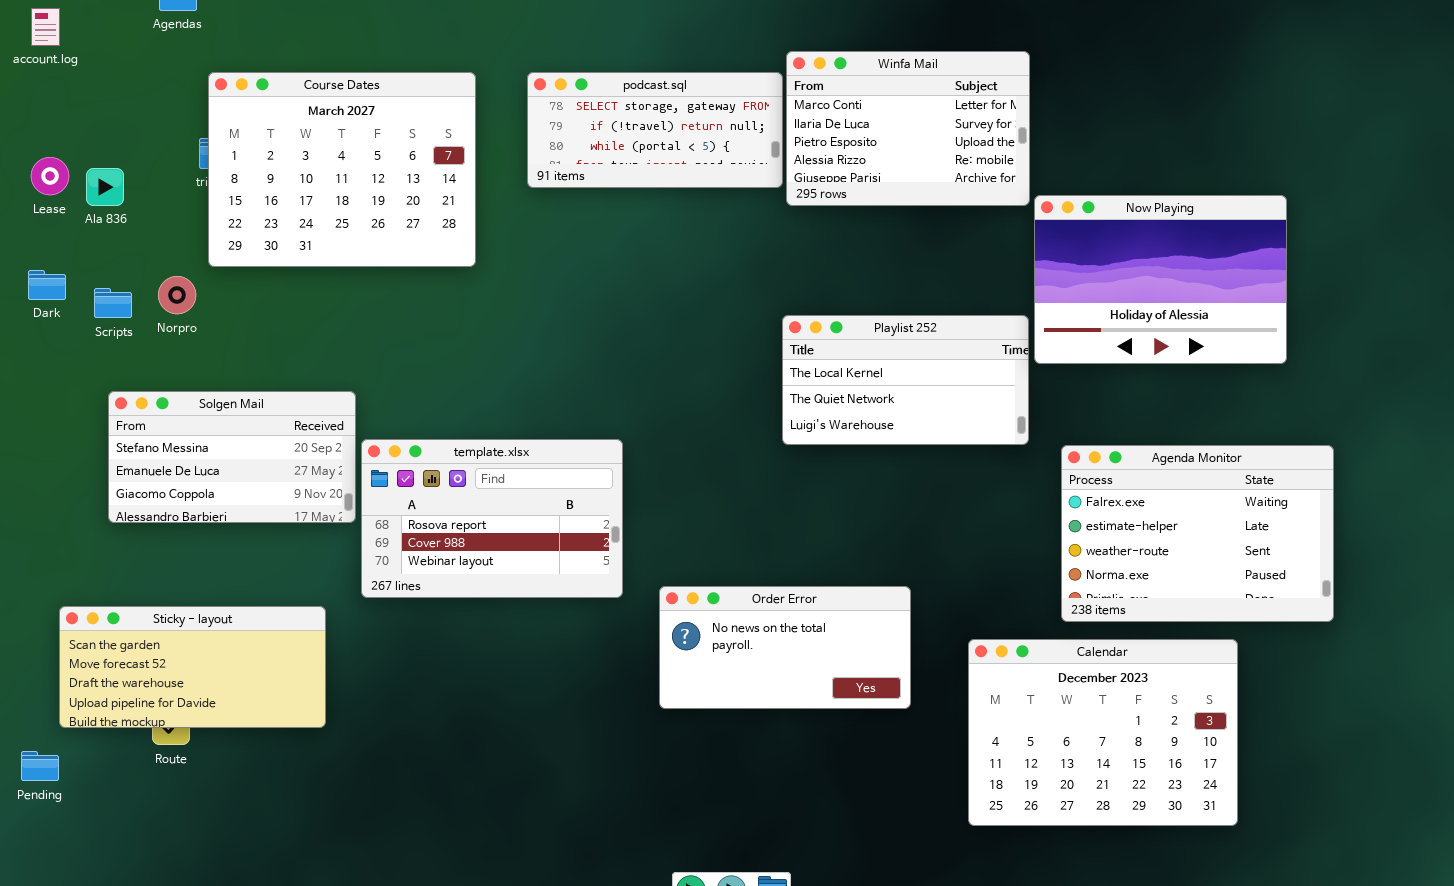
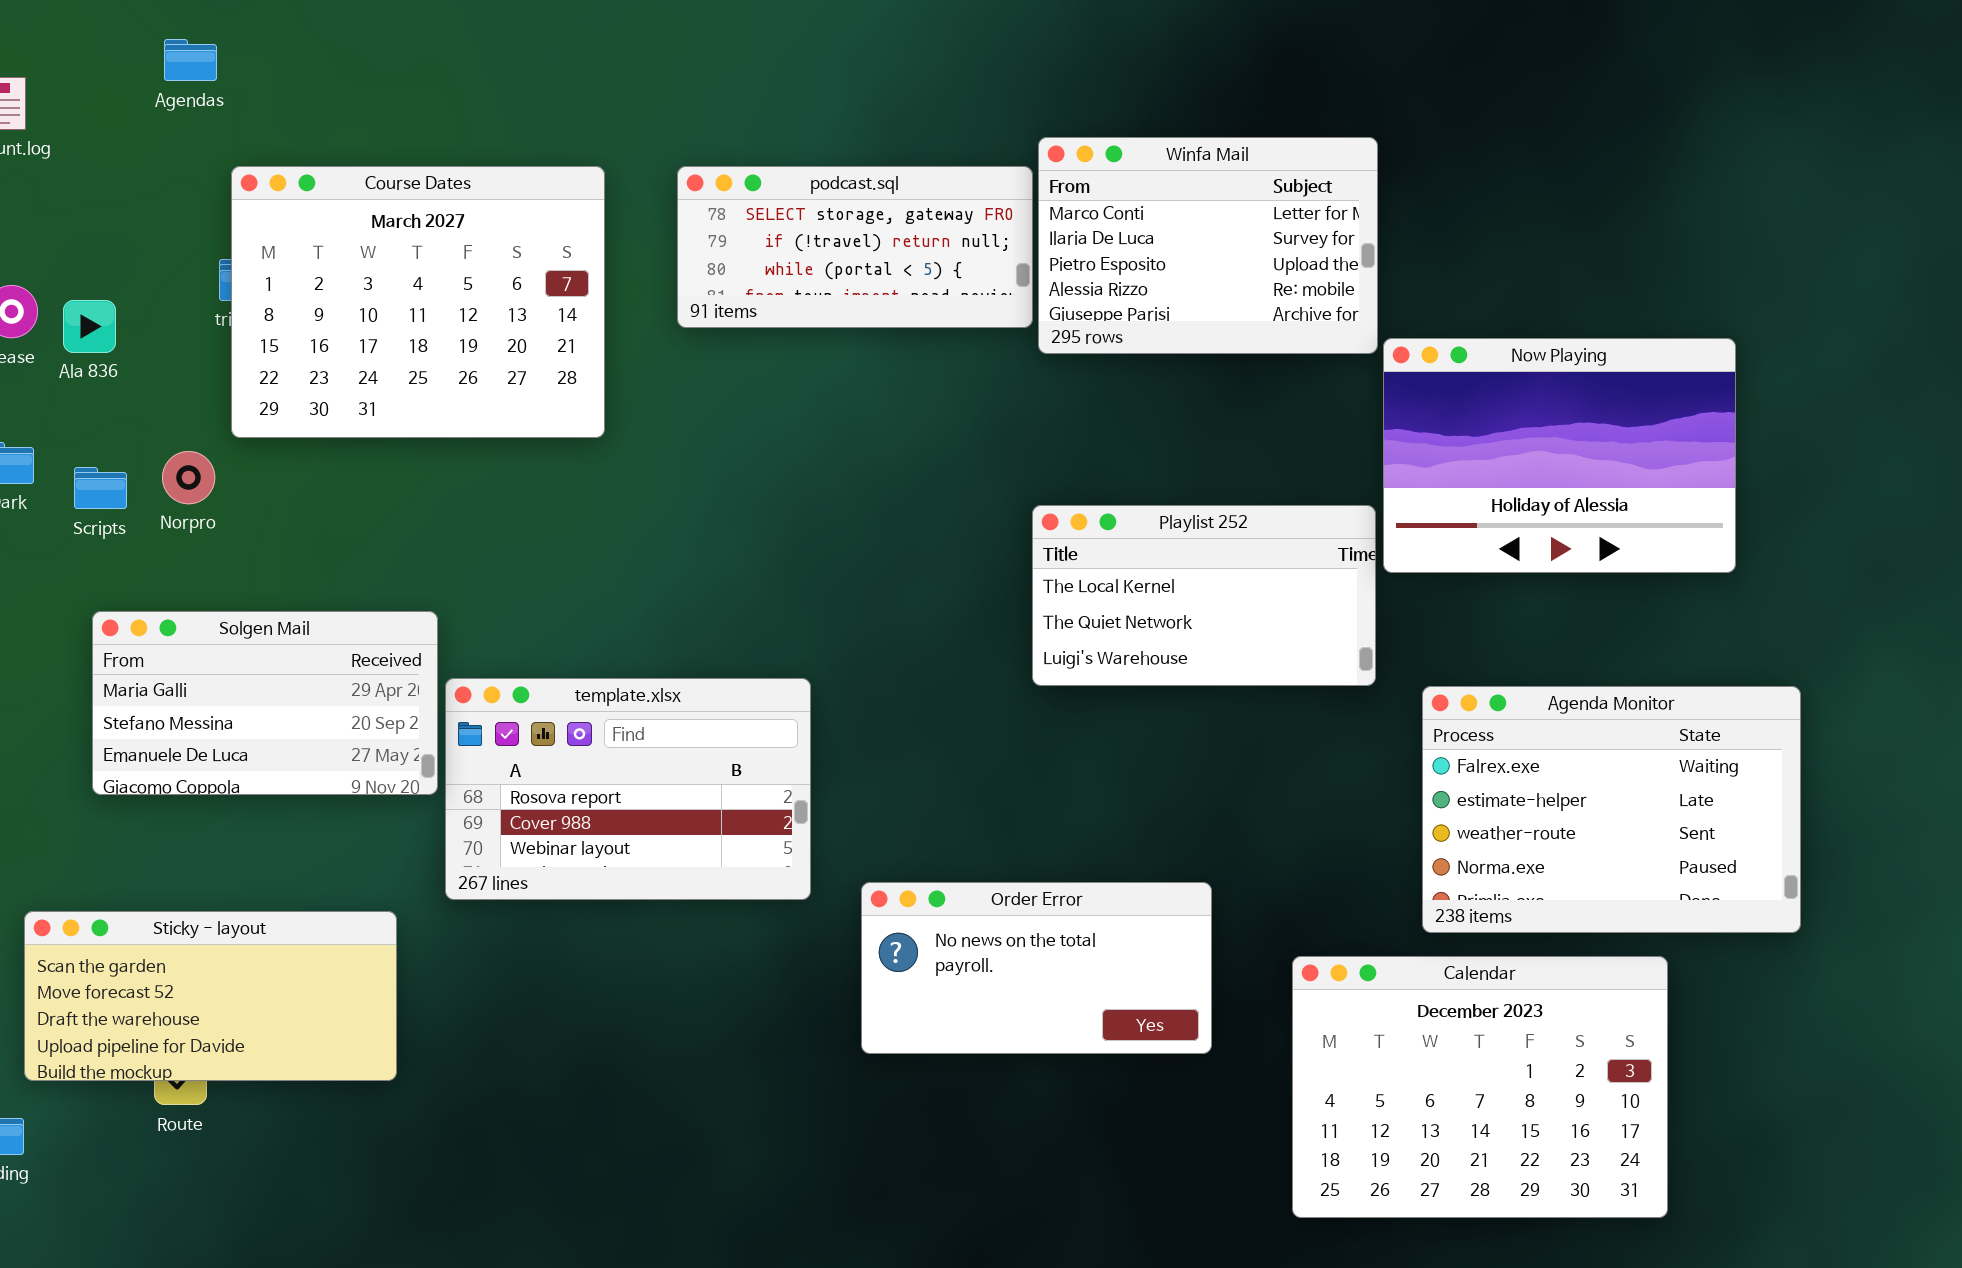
Solgen Mail: [108,391,356,523] -> [92,611,438,795], scrolled up 1 row

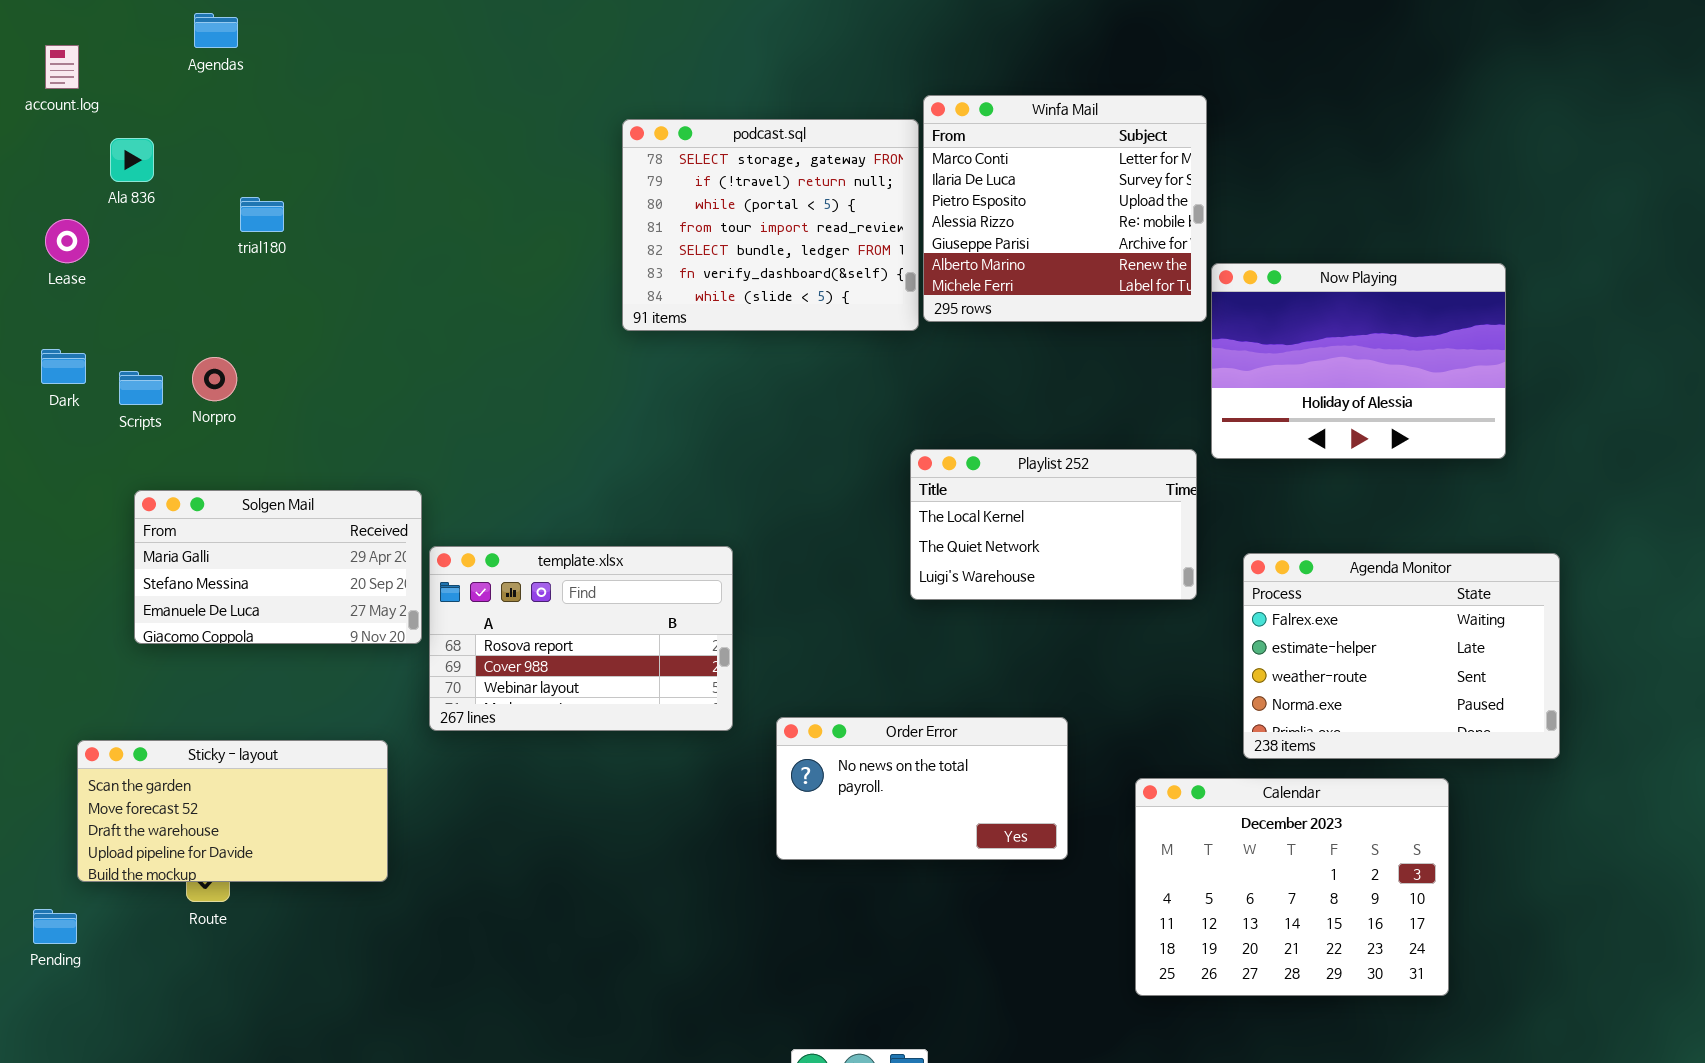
Winfa Mail: [1038,137,1378,354] -> [923,95,1207,322], resized
Course Dates: [231,166,605,438] -> none, closed
podcast.sql: [677,166,1033,328] -> [622,119,919,331], resized
Ala 836: [63,300,116,353] -> [110,138,154,182], moved
Playlist 252: [1032,505,1376,686] -> [910,449,1197,600], moved

